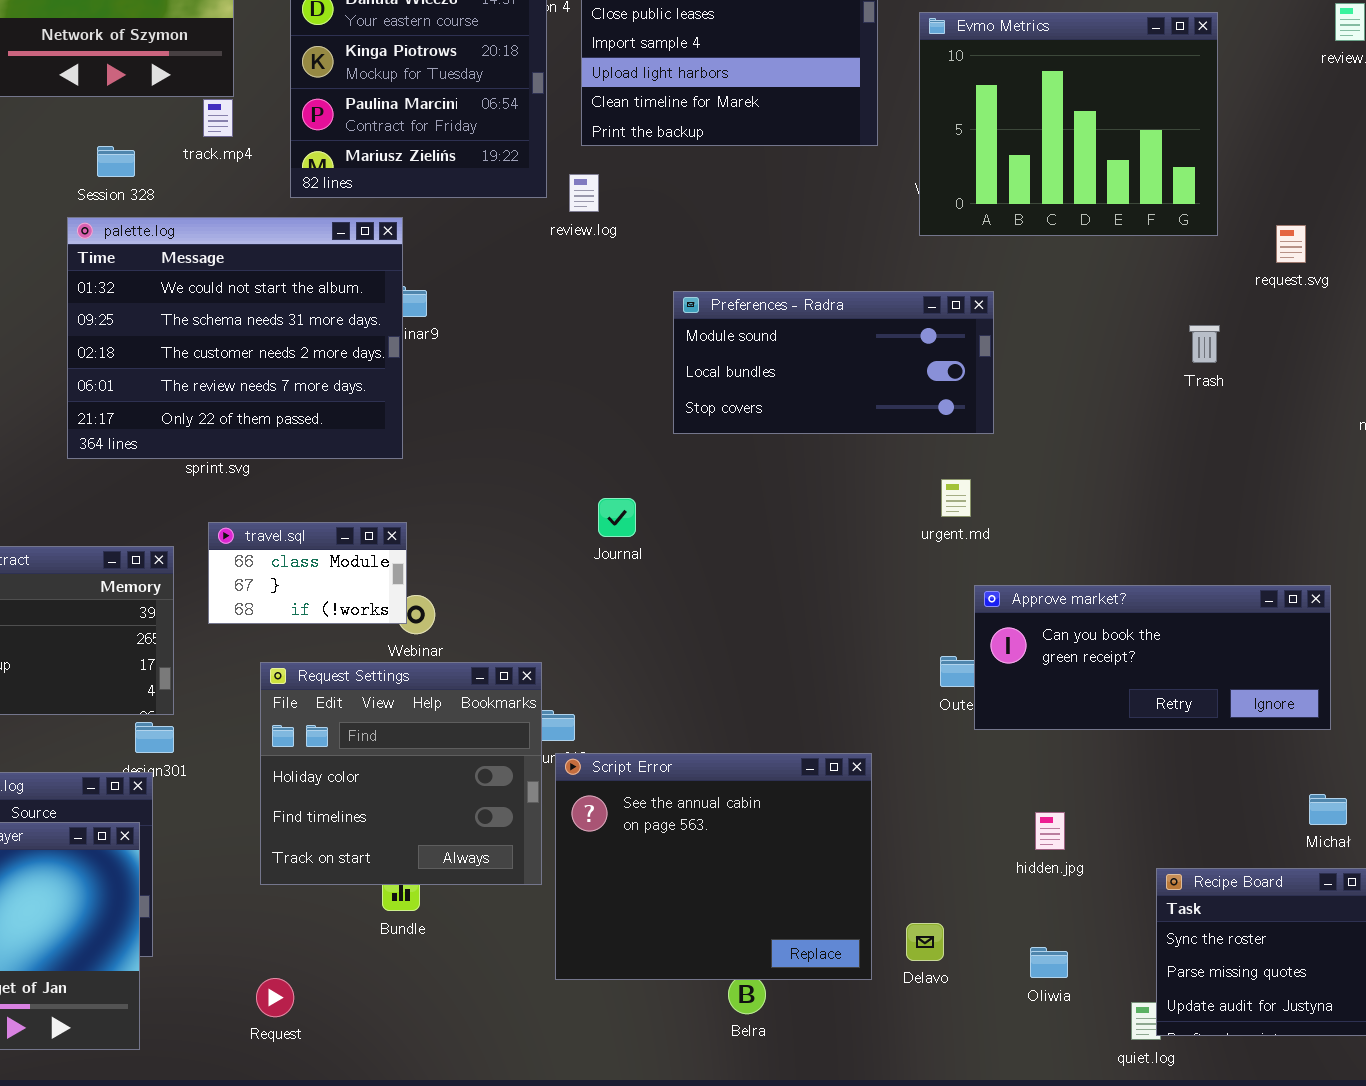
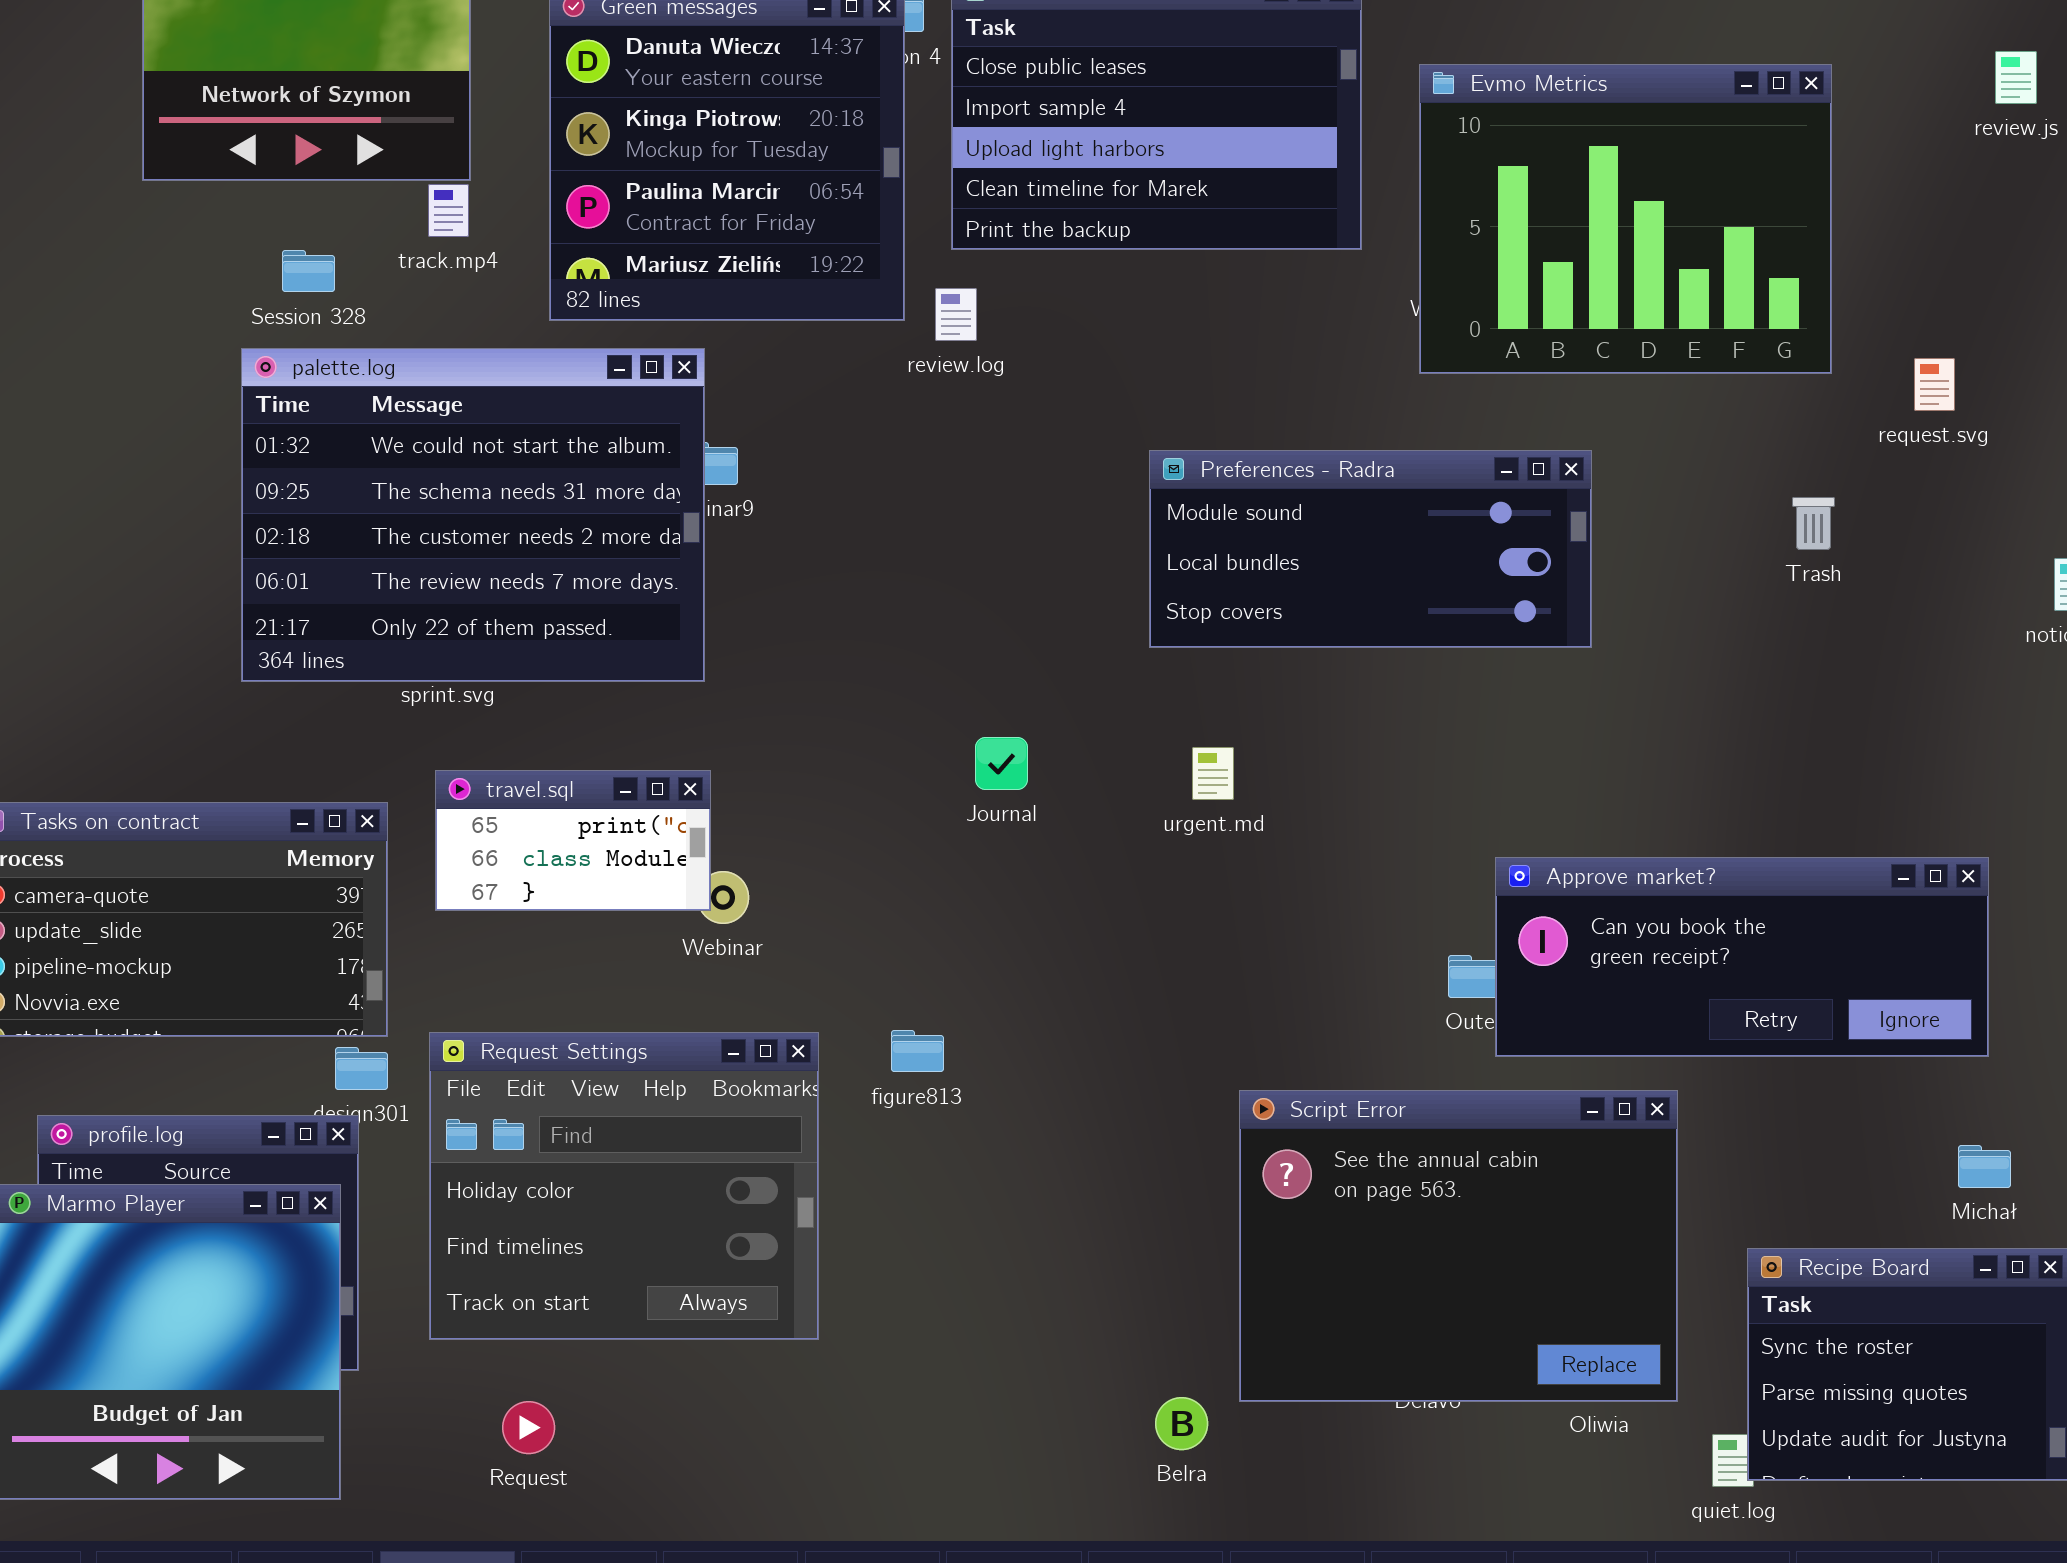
Preferences - Radra: [673,291,994,434] -> [1149,450,1592,648], moved
urgent.md: [941,479,971,517] -> [1192,747,1234,800], moved
travel.sql: [208,522,407,624] -> [435,770,711,911], scrolled up 1 row
Request Settings: [260,662,542,885] -> [429,1032,819,1340], moved
Script Error: [555,753,872,980] -> [1239,1090,1678,1402], moved

